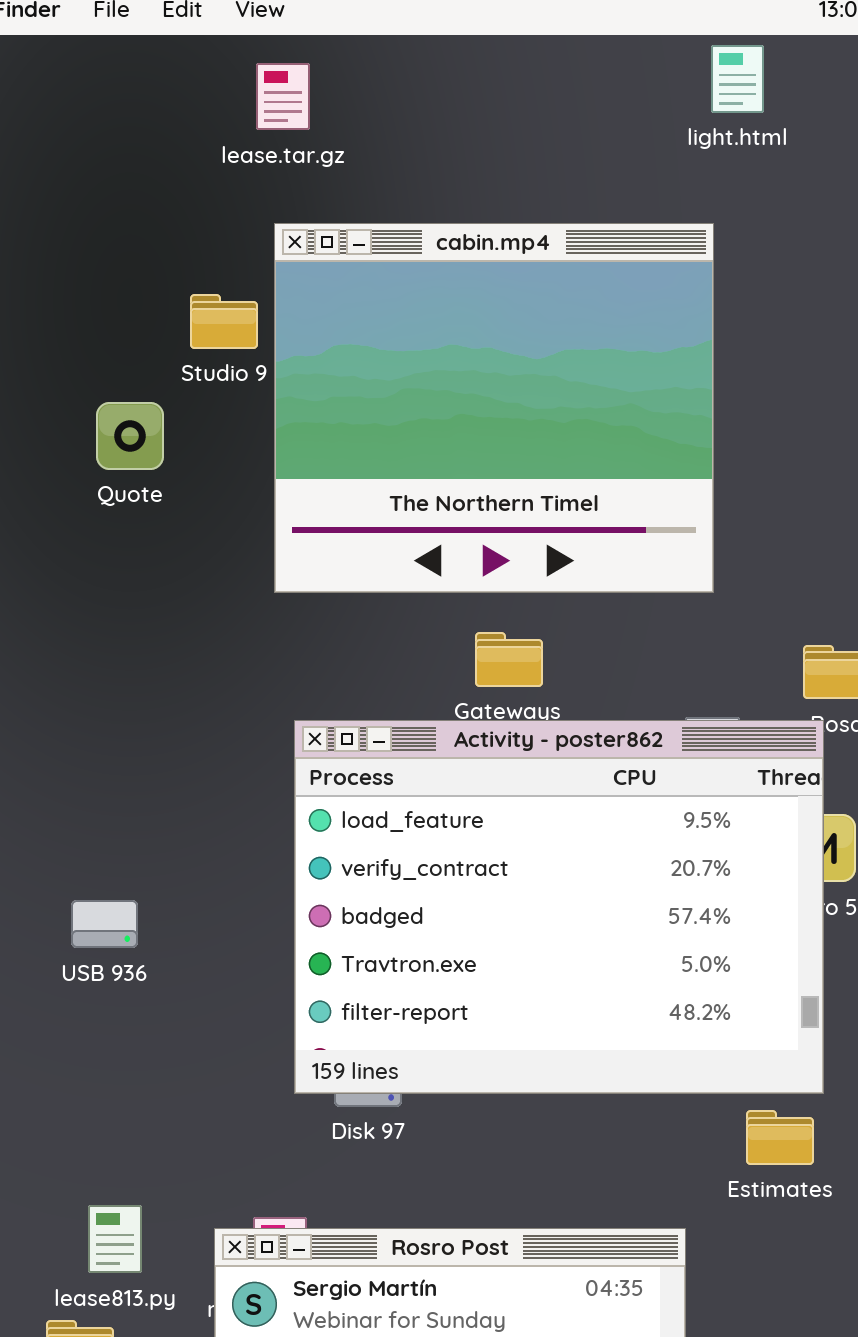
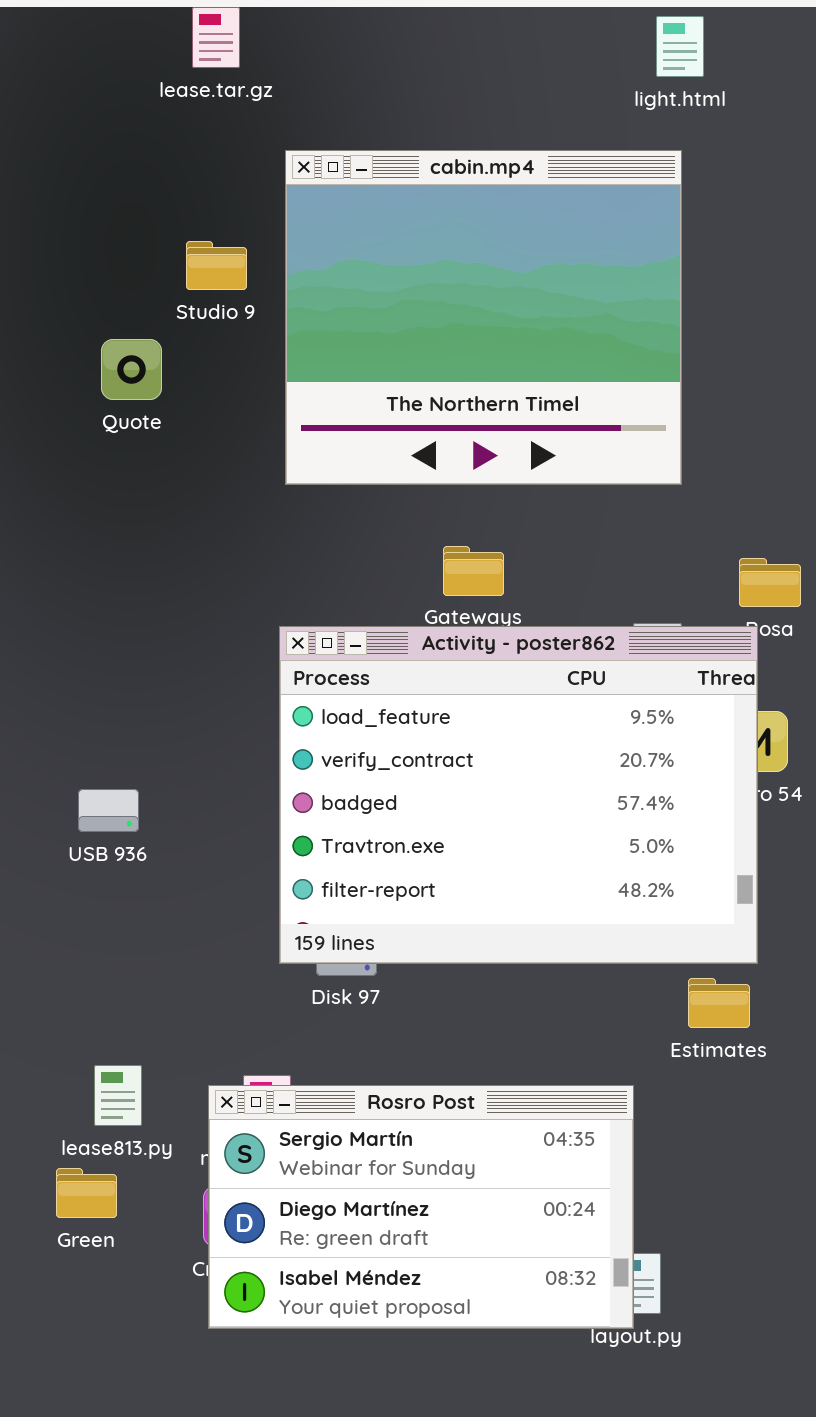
lease.tar.gz: [256,63,310,130] -> [192,7,240,68], moved
cabin.mp4: [274,223,714,593] -> [285,150,682,485], moved

